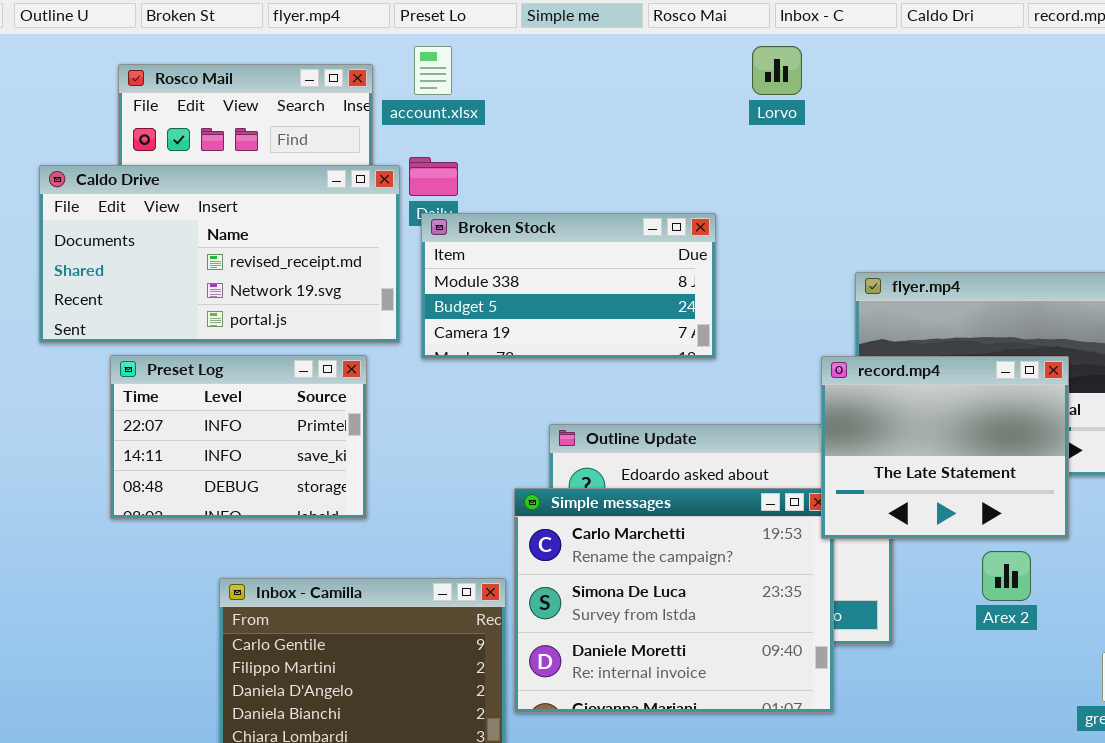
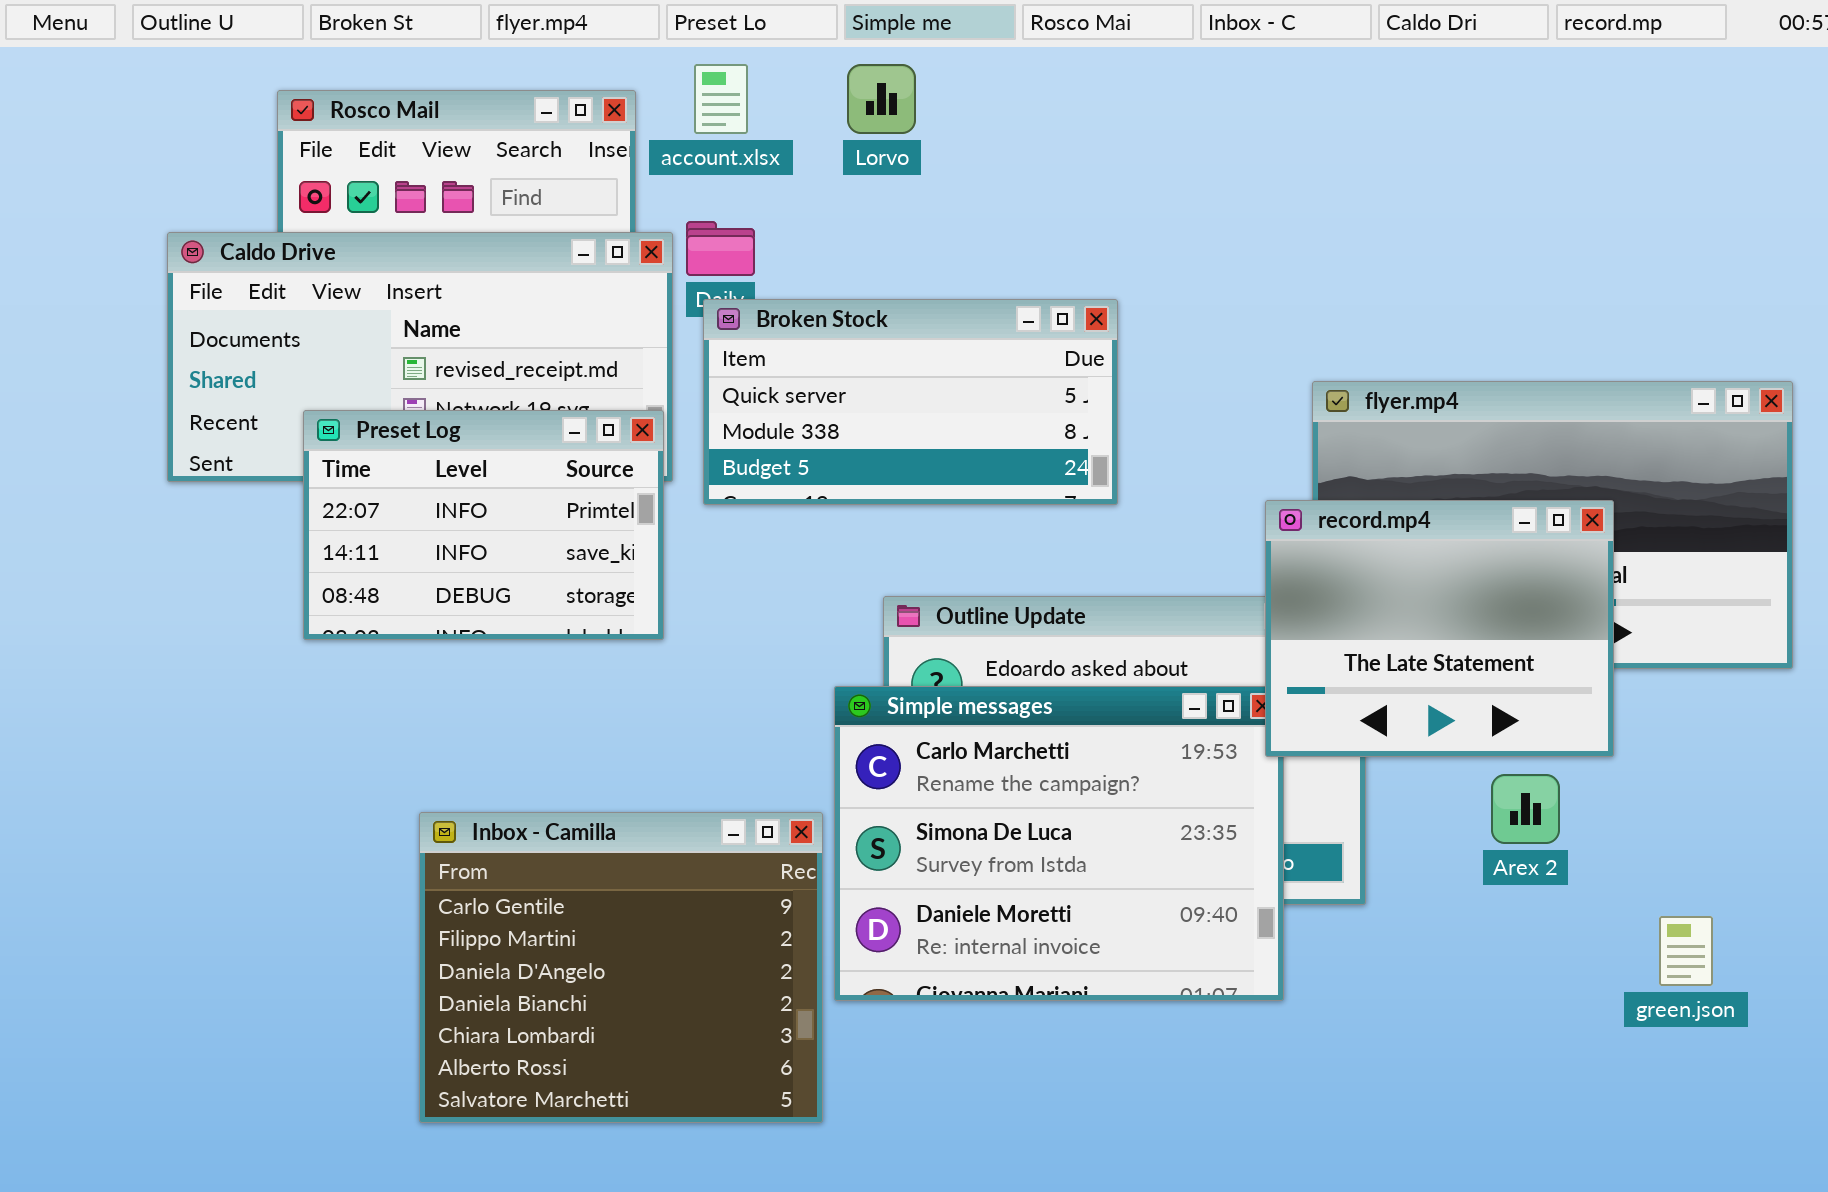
Lorvo: [752,46,802,95] -> [847,64,916,134], moved
Broken Stock: [421,213,716,359] -> [703,299,1118,505], scrolled up 1 row
Preset Log: [110,355,367,519] -> [303,410,664,640], moved

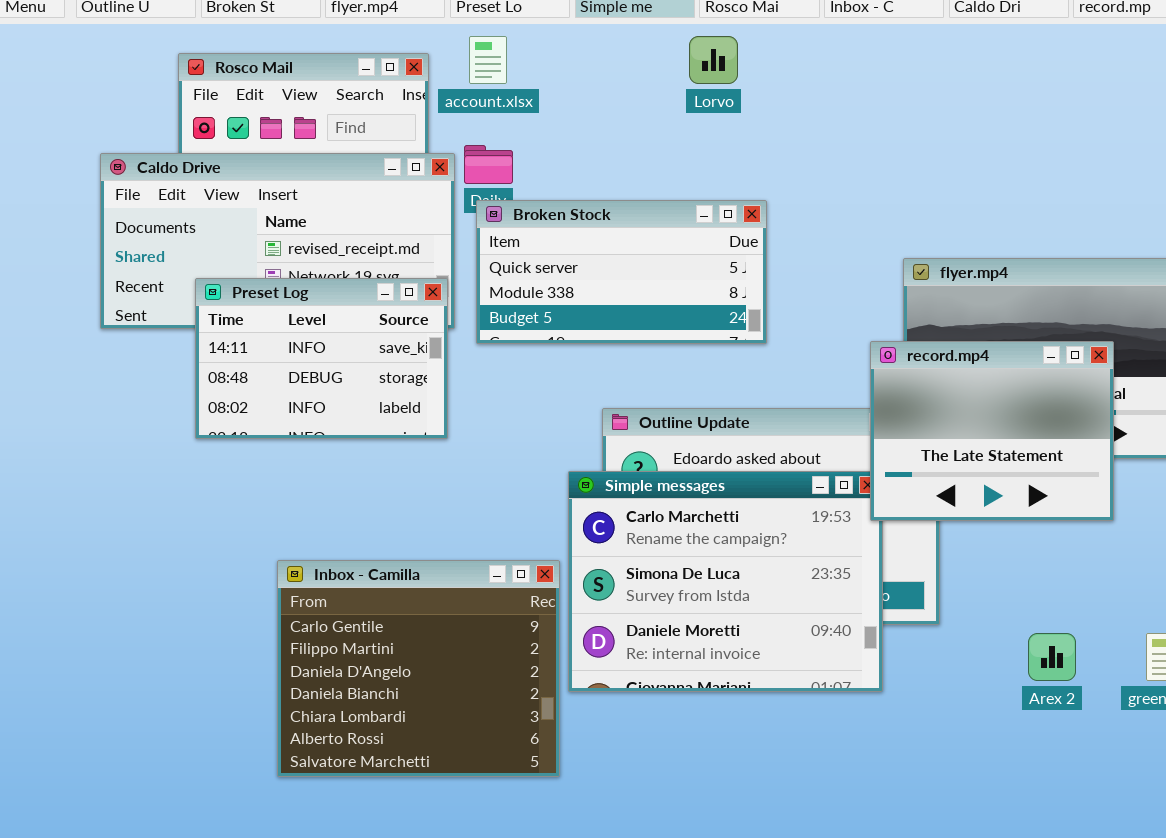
Lorvo: [847,64,916,134] -> [689,36,738,84], moved
Preset Log: [303,410,664,640] -> [195,278,448,439], scrolled down 1 row
Arex 2: [1491,774,1560,844] -> [1028,633,1076,681], moved

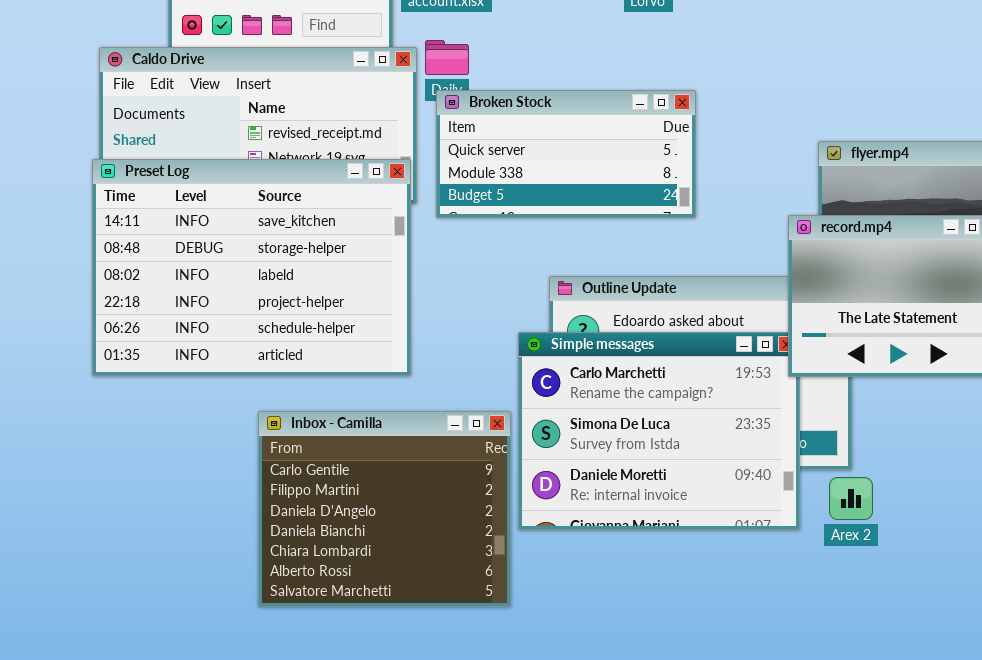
Preset Log: [195,278,448,439] -> [92,159,411,376], resized
Arex 2: [1028,633,1076,681] -> [829,477,873,520], moved

